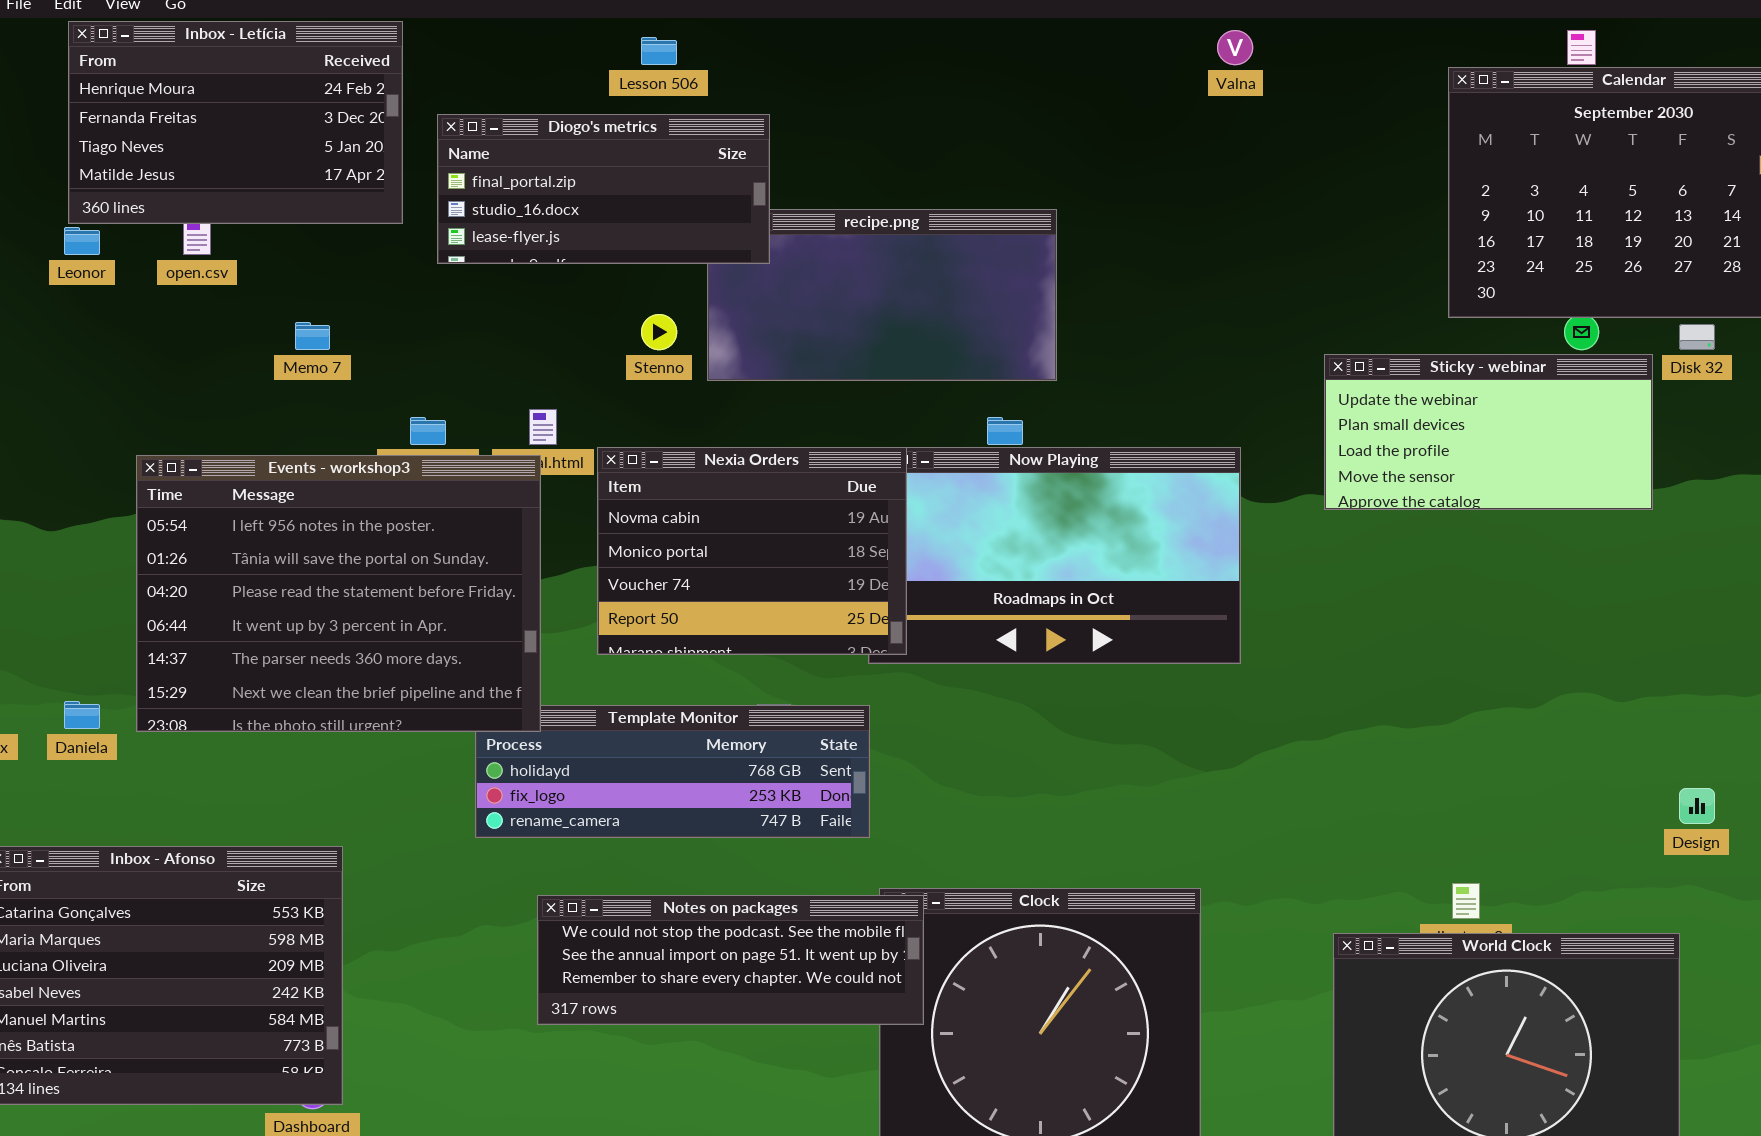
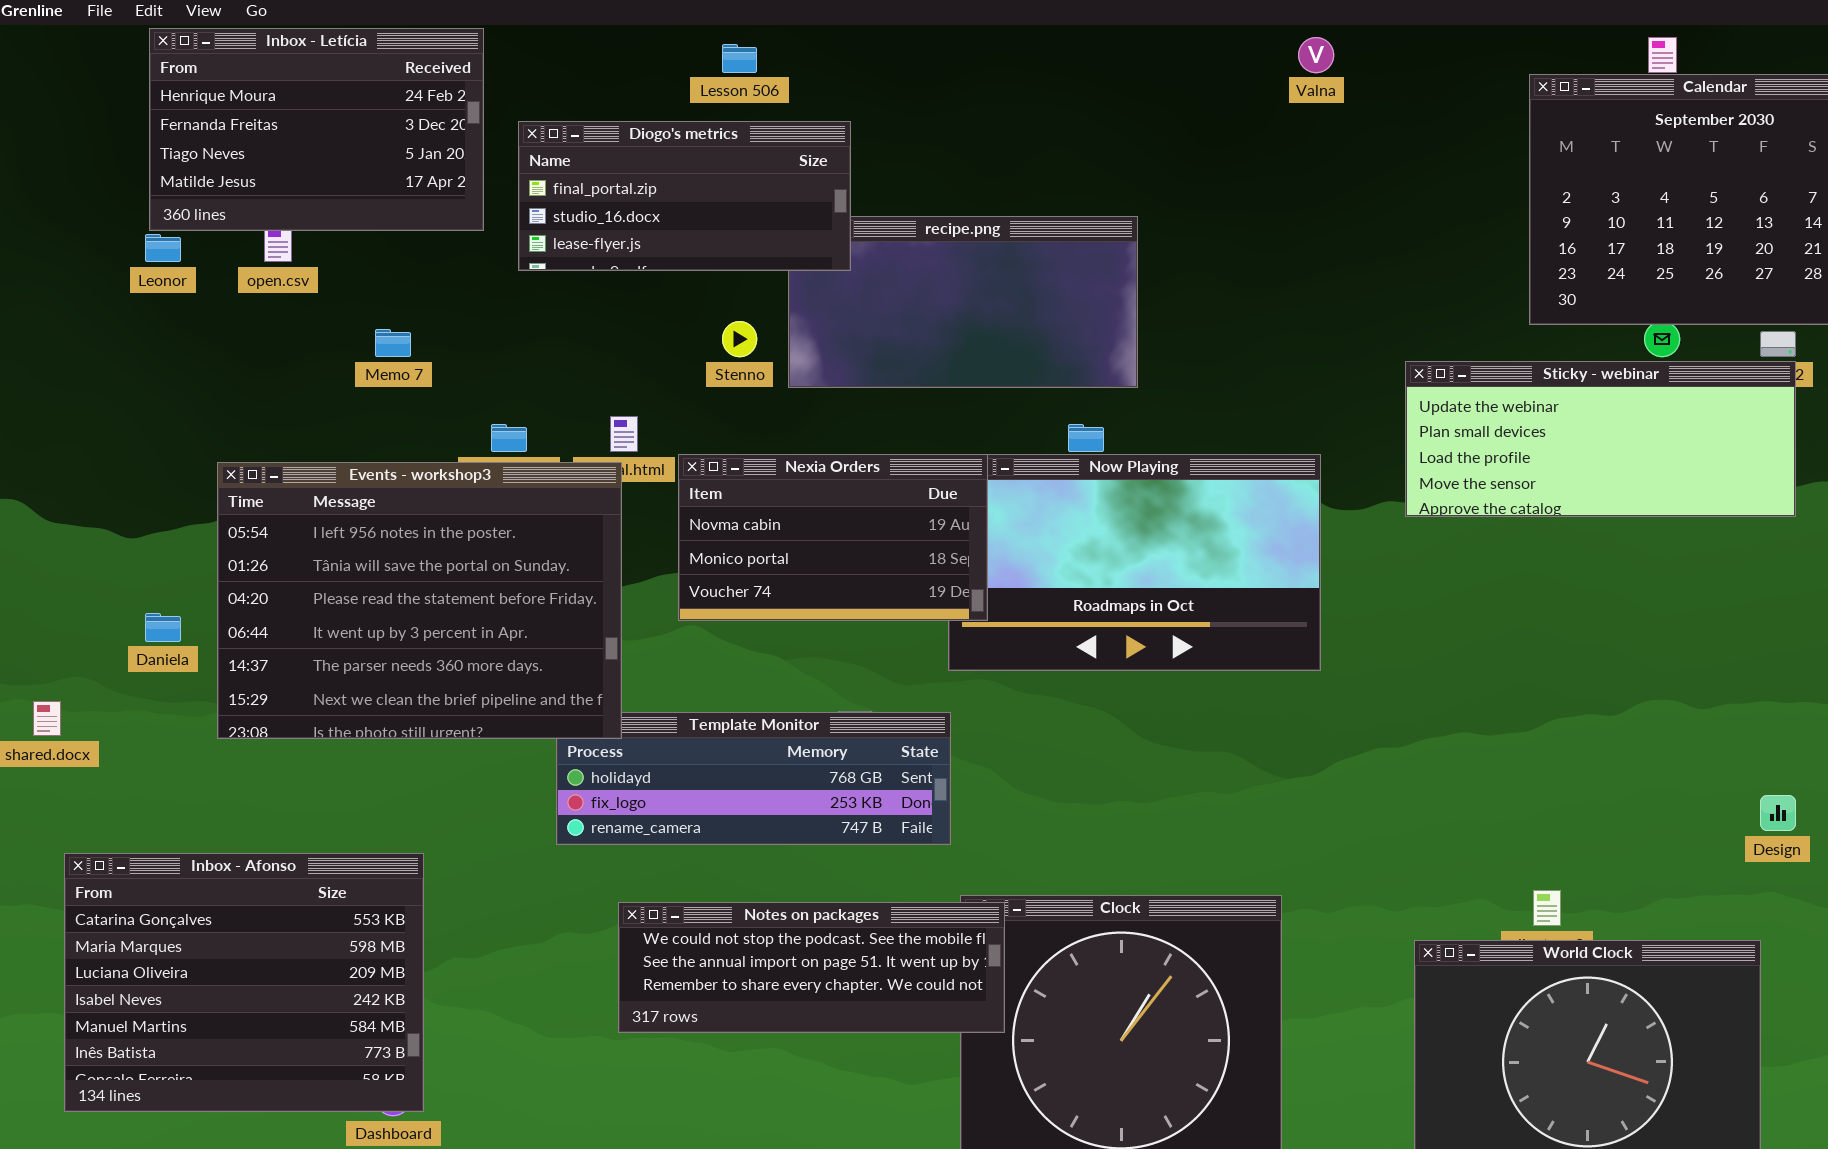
Sticky - webinar: [1324,354,1653,510] -> [1405,361,1796,517], resized
Nexia Orders: [597,447,907,655] -> [678,454,988,621], resized
Daniela: [64,701,100,729] -> [145,613,181,642], moved

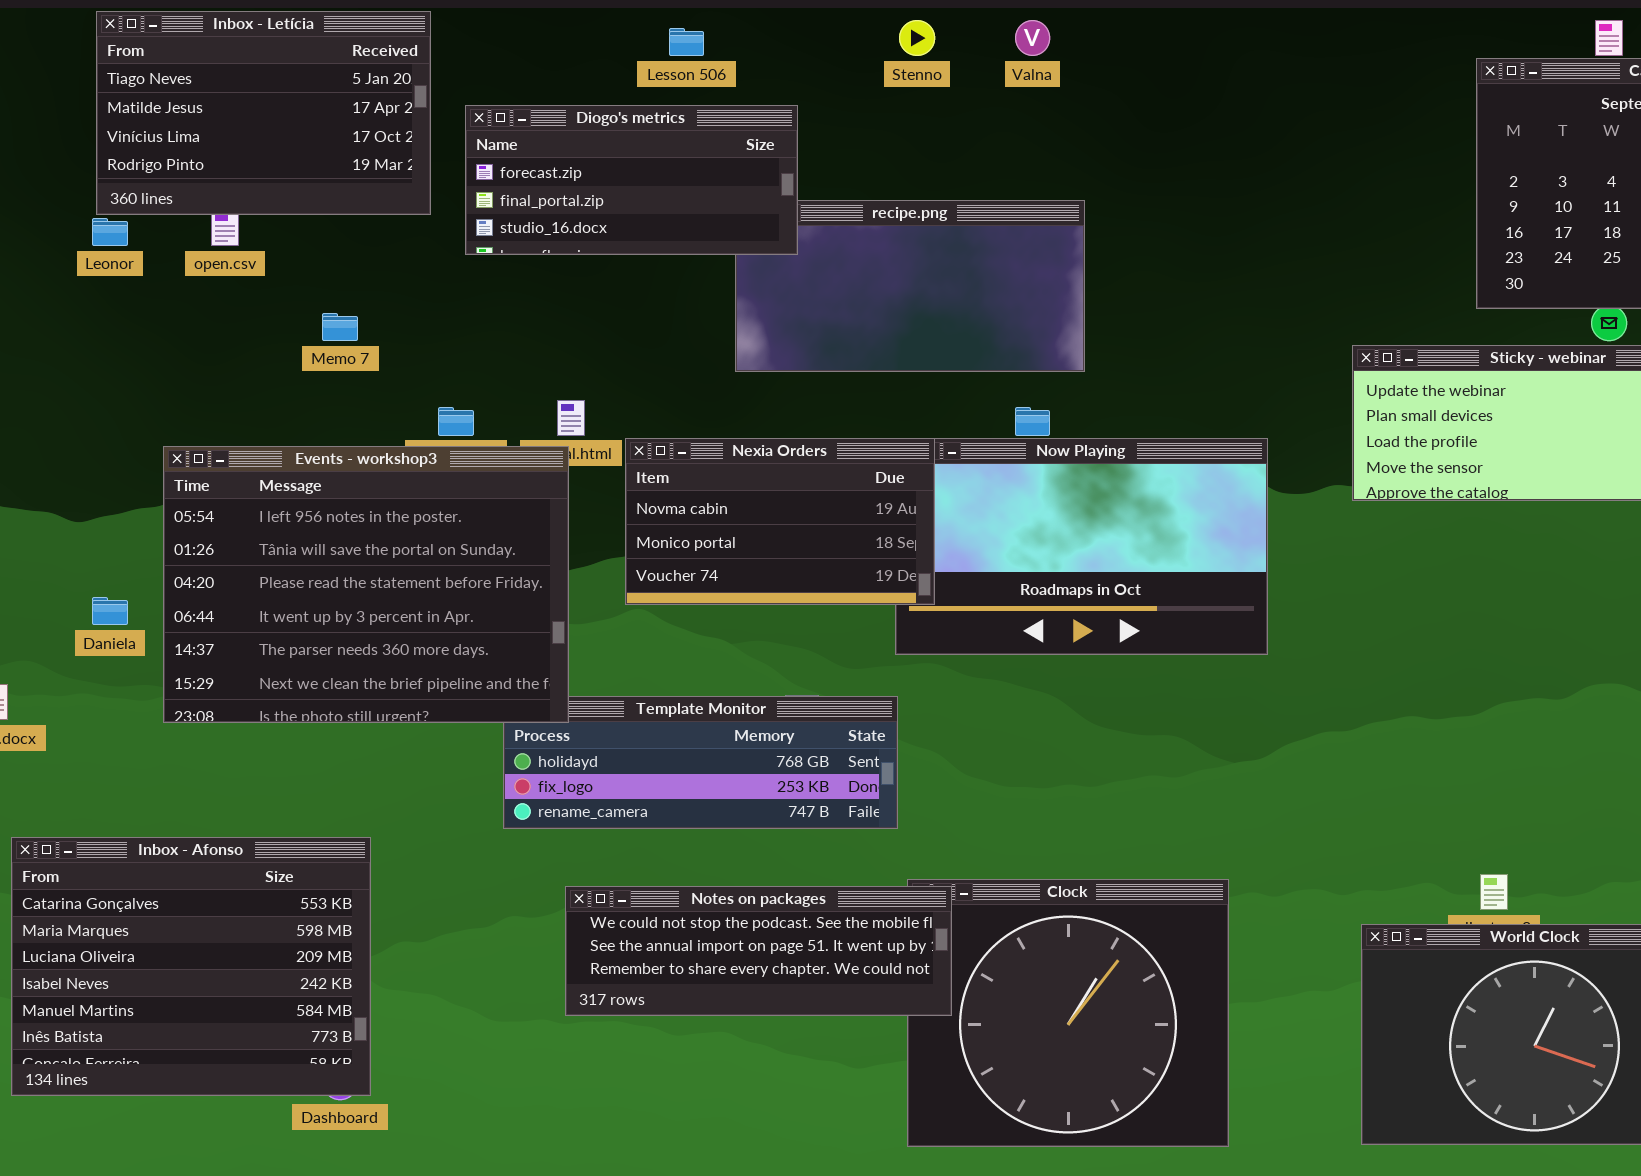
Inbox - Letícia: [149,28,484,231] -> [96,11,431,215], scrolled down 2 rows
Valna: [1298,37,1334,73] -> [1015,20,1050,56], moved
Diogo's metrics: [518,121,851,271] -> [465,105,798,255], scrolled up 1 row
Stenno: [722,321,757,357] -> [899,20,935,56], moved

